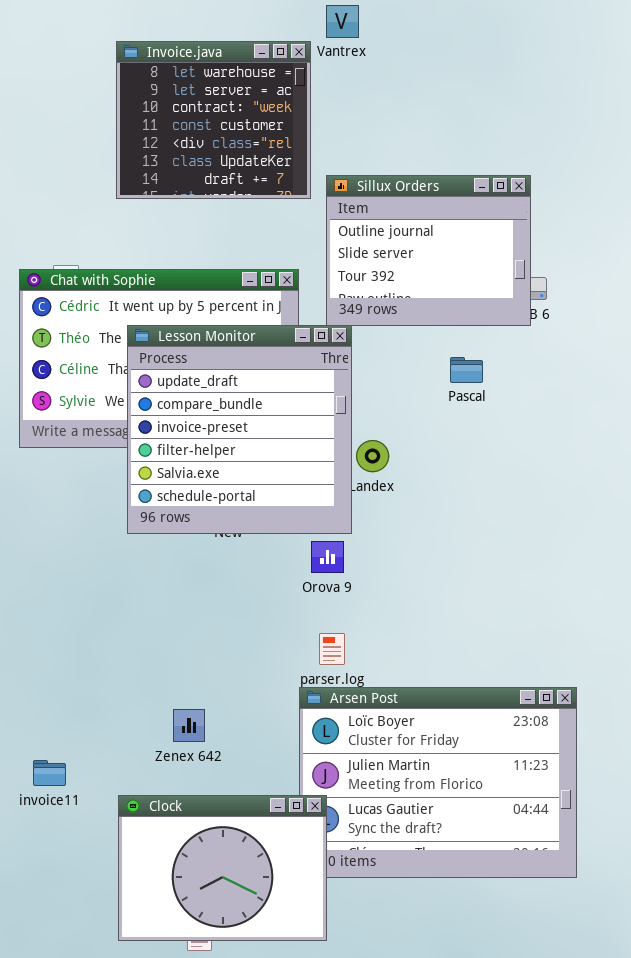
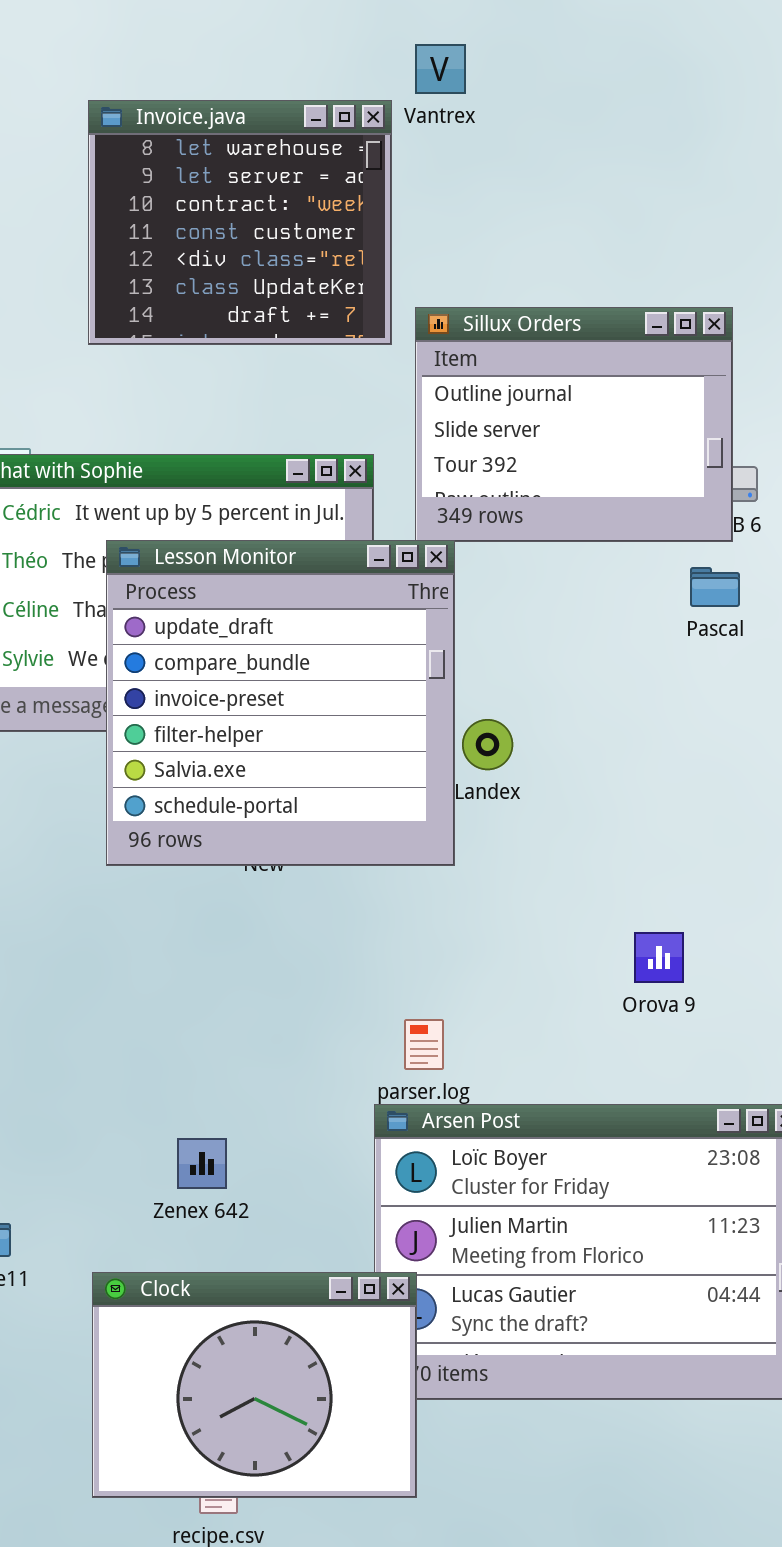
Pascal: [450,357,483,383] -> [690,567,740,607], moved
Orova 9: [311,541,344,573] -> [634,932,684,983], moved

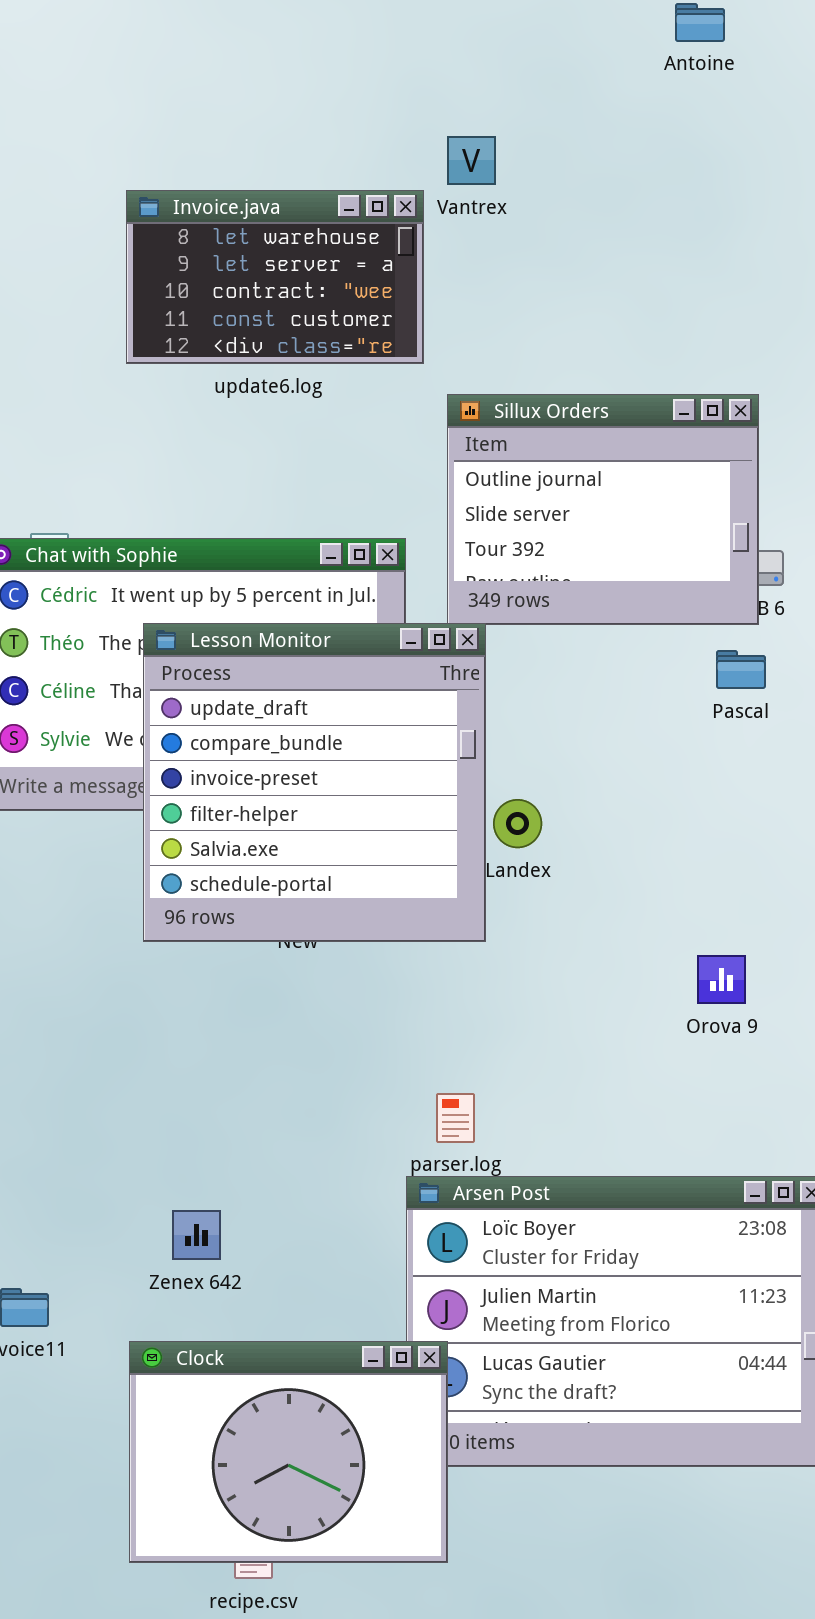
Invoice.java: [88,100,392,345] -> [126,190,424,364], resized
Orova 9: [634,932,684,983] -> [697,955,746,1004], moved
Zenex 642: [177,1138,227,1189] -> [172,1210,221,1260], moved

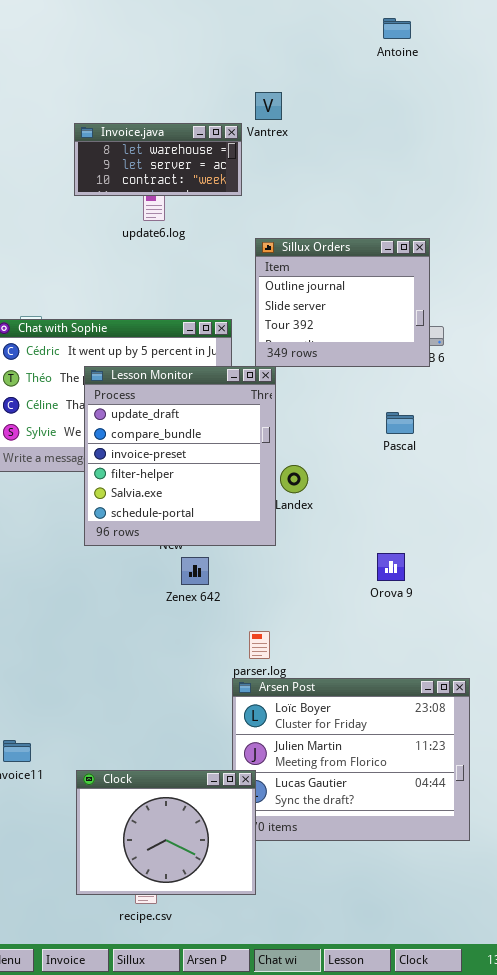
Invoice.java: [126,190,424,364] -> [74,123,242,196], resized
Pascal: [716,650,766,689] -> [386,412,414,434], moved
Orova 9: [697,955,746,1004] -> [377,553,405,581], moved
Zenex 642: [172,1210,221,1260] -> [181,557,209,585], moved

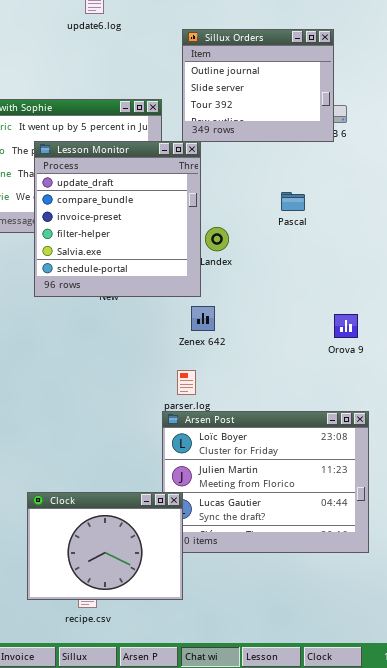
Pascal: [386,412,414,434] -> [281,192,305,211], moved
Orova 9: [377,553,405,581] -> [334,314,358,338], moved
Zenex 642: [181,557,209,585] -> [191,306,215,331], moved

